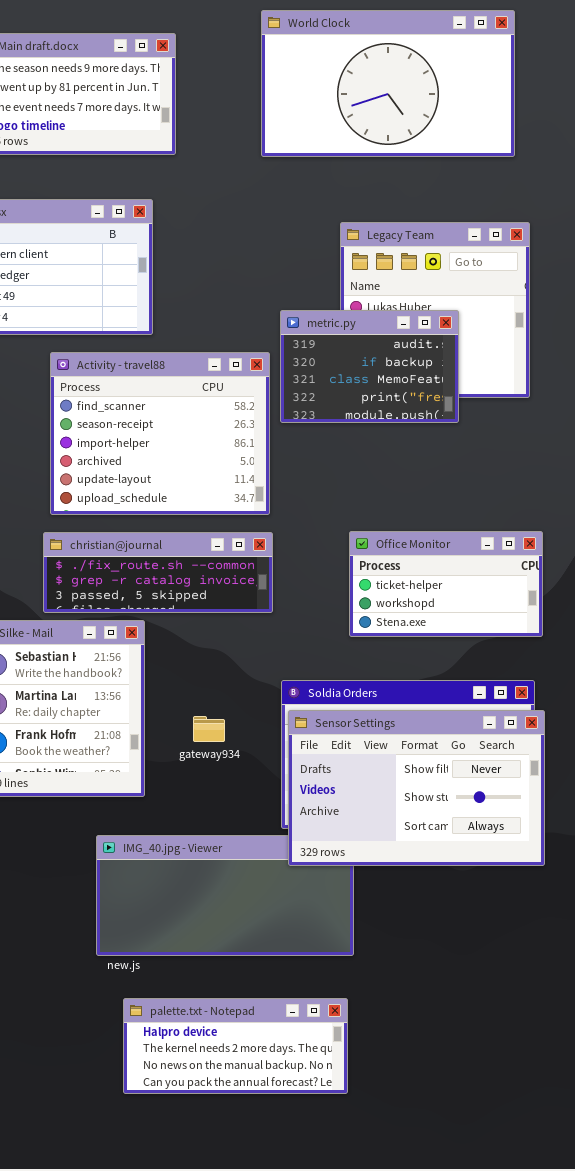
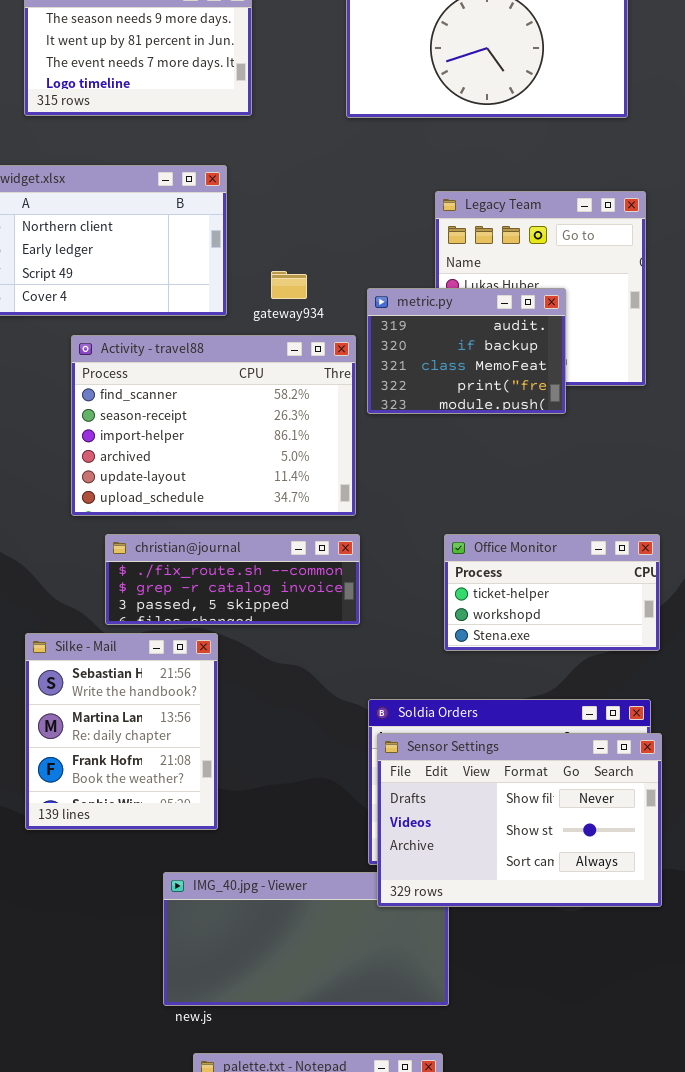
Activity - travel88: [50,352,270,515] -> [71,335,356,516], resized
gateway934: [193,716,225,742] -> [271,271,307,299], moved

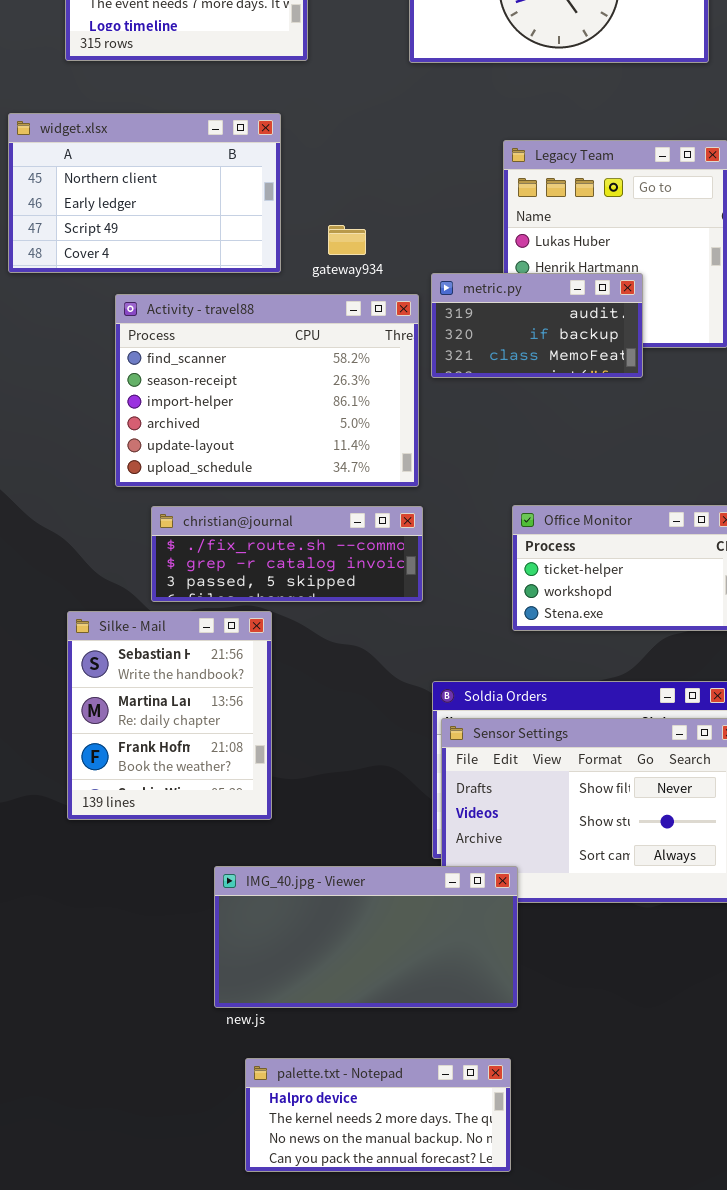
metric.py: [367,288,566,414] -> [431,273,643,378], resized
IMG_40.jpg - Viewer: [163,872,449,1006] -> [214,866,518,1008], raised

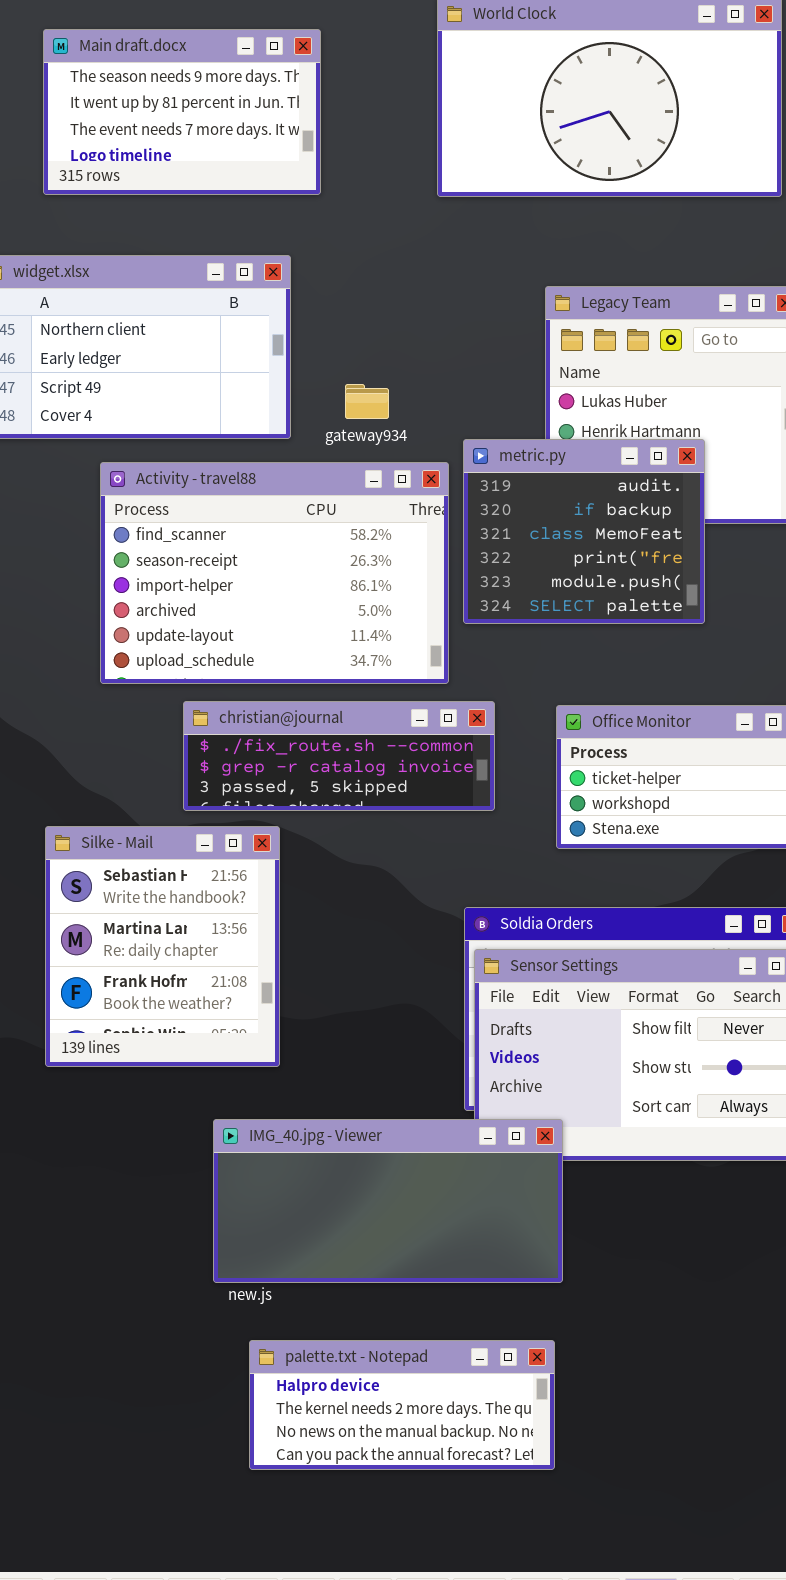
metric.py: [431,273,643,378] -> [463,439,705,624], resized
christian@journal: [151,506,423,602] -> [183,701,495,811], moved

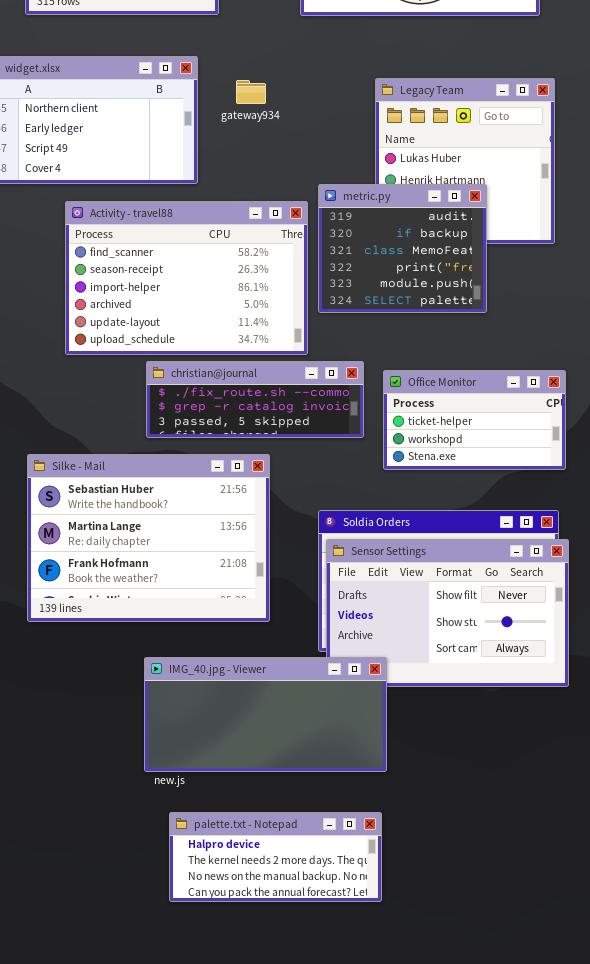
gateway934: [345,384,389,419] -> [236,80,266,104], moved
christian@journal: [183,701,495,811] -> [146,361,364,438], moved
Silke - Mail: [45,826,280,1067] -> [27,454,270,622], resized

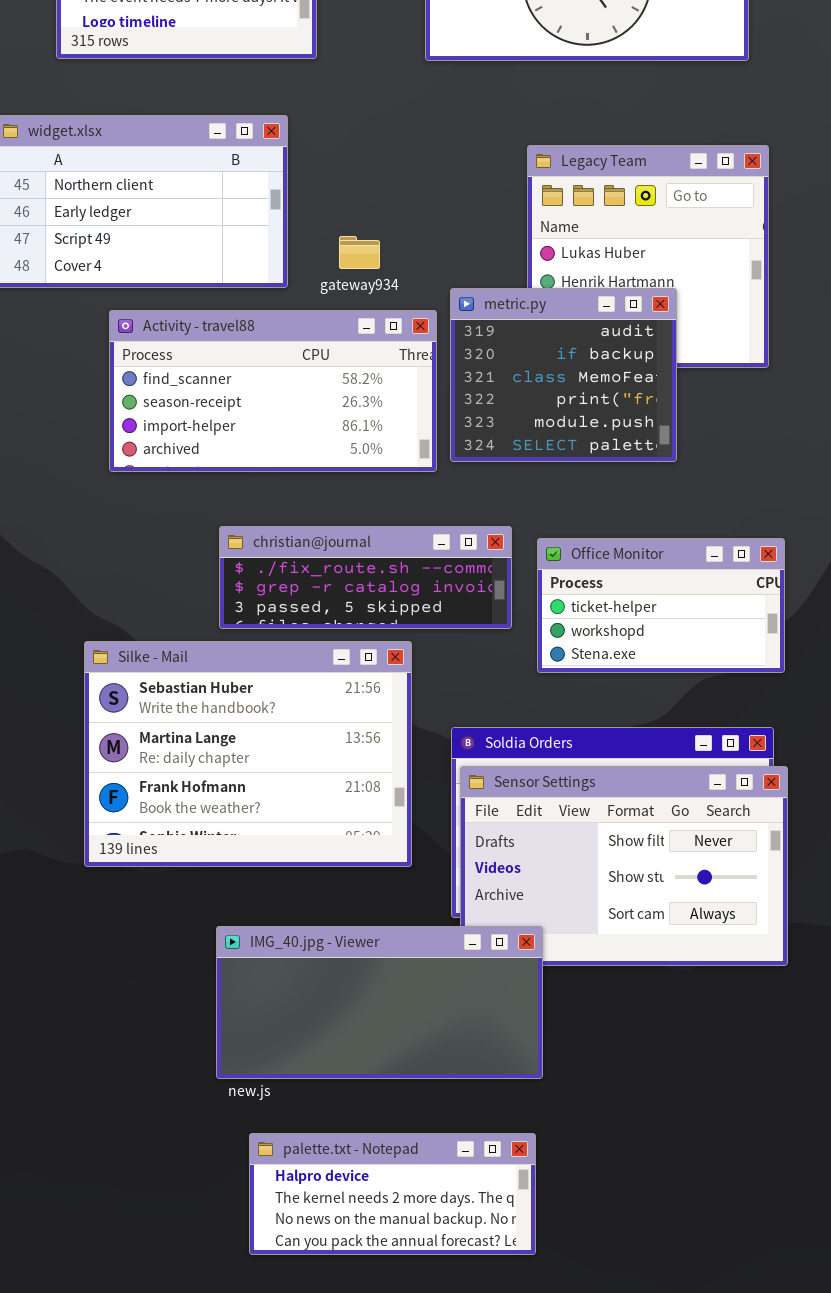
gateway934: [236,80,266,104] -> [339,236,380,269], moved
Activity - travel88: [65,201,308,355] -> [109,310,437,472], resized
Silke - Mail: [27,454,270,622] -> [84,641,412,867], moved

